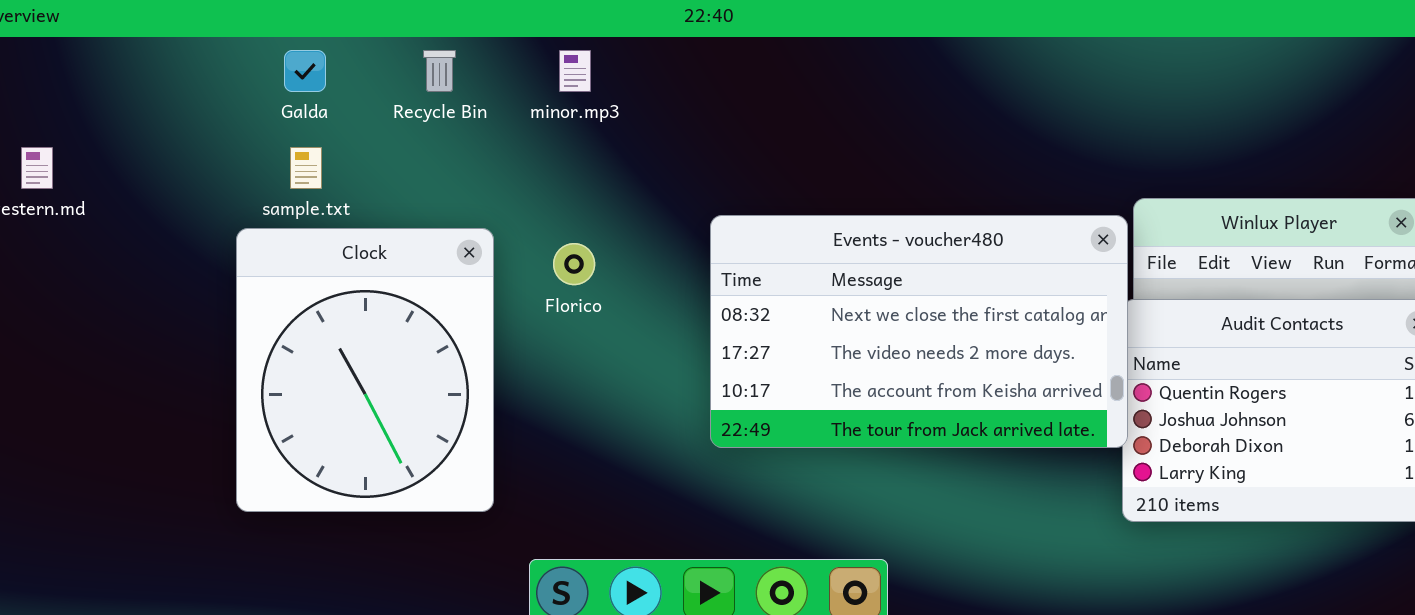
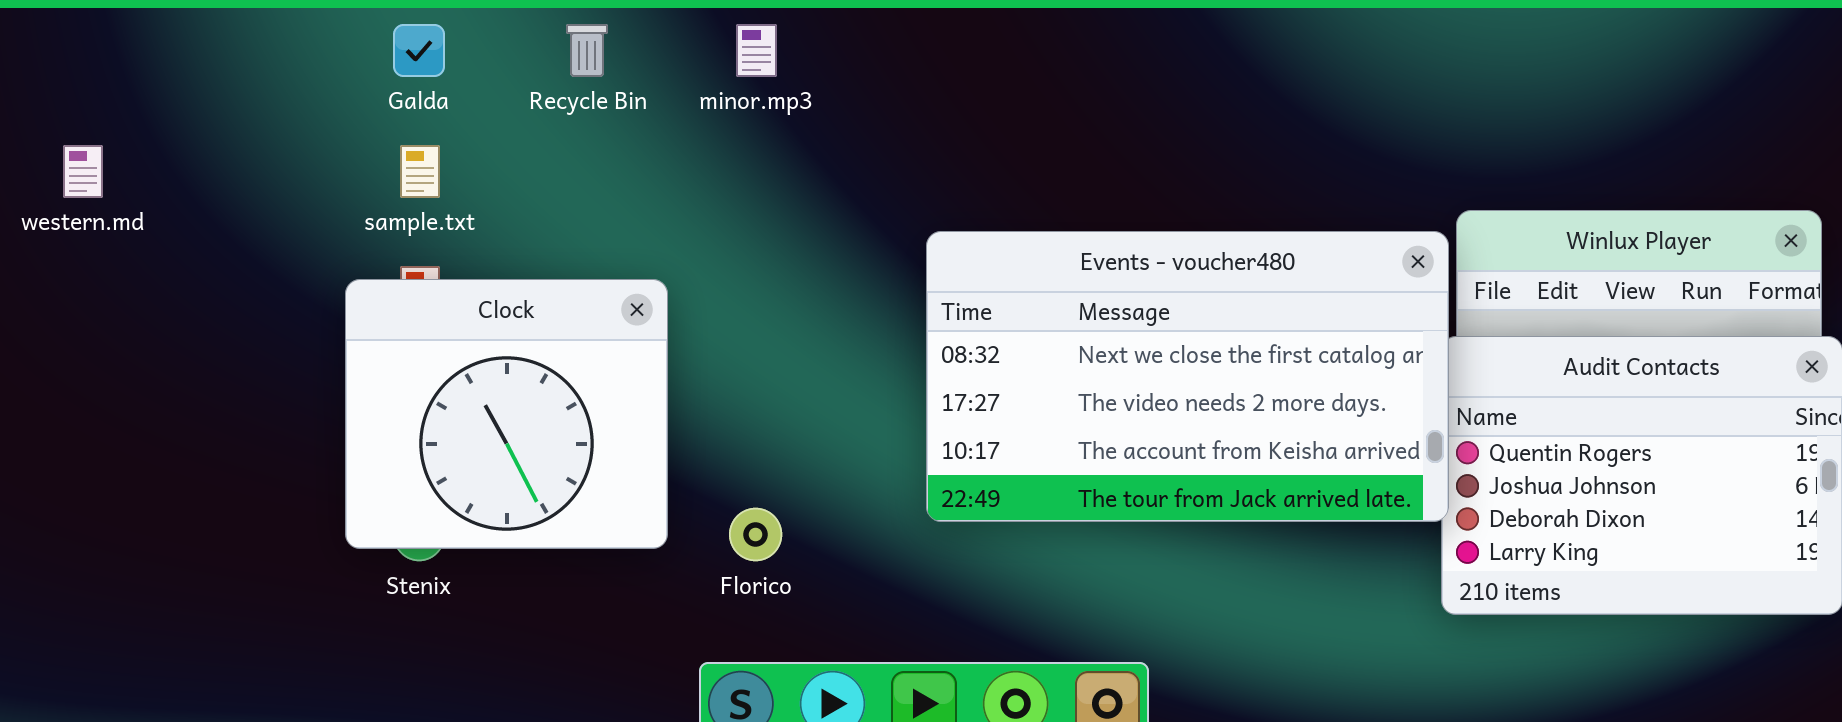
Clock: [236,228,494,512] -> [345,279,668,549], moved, resized
Florico: [553,243,595,285] -> [729,508,782,561], moved

